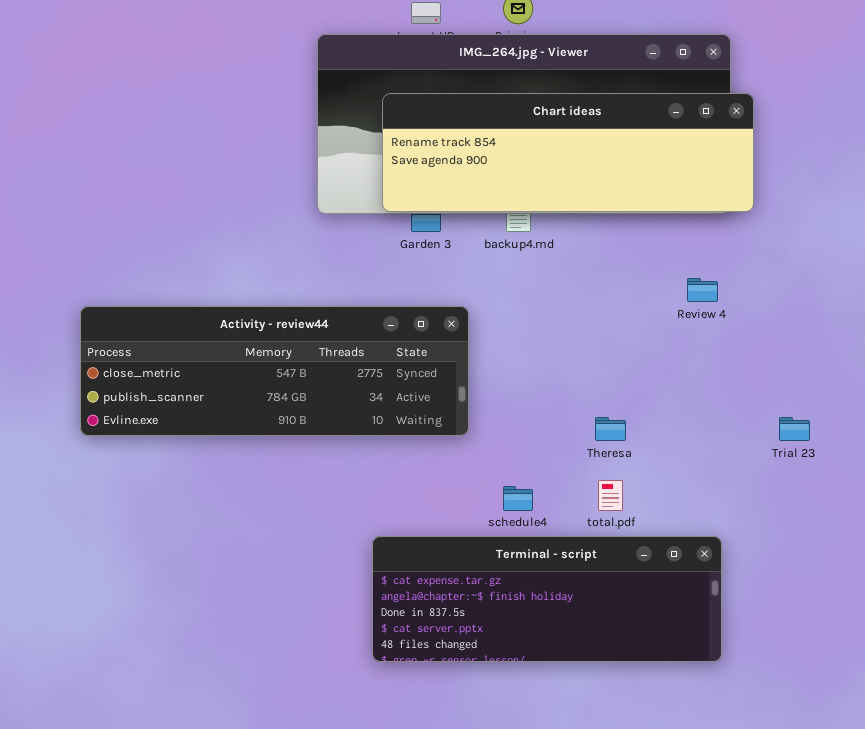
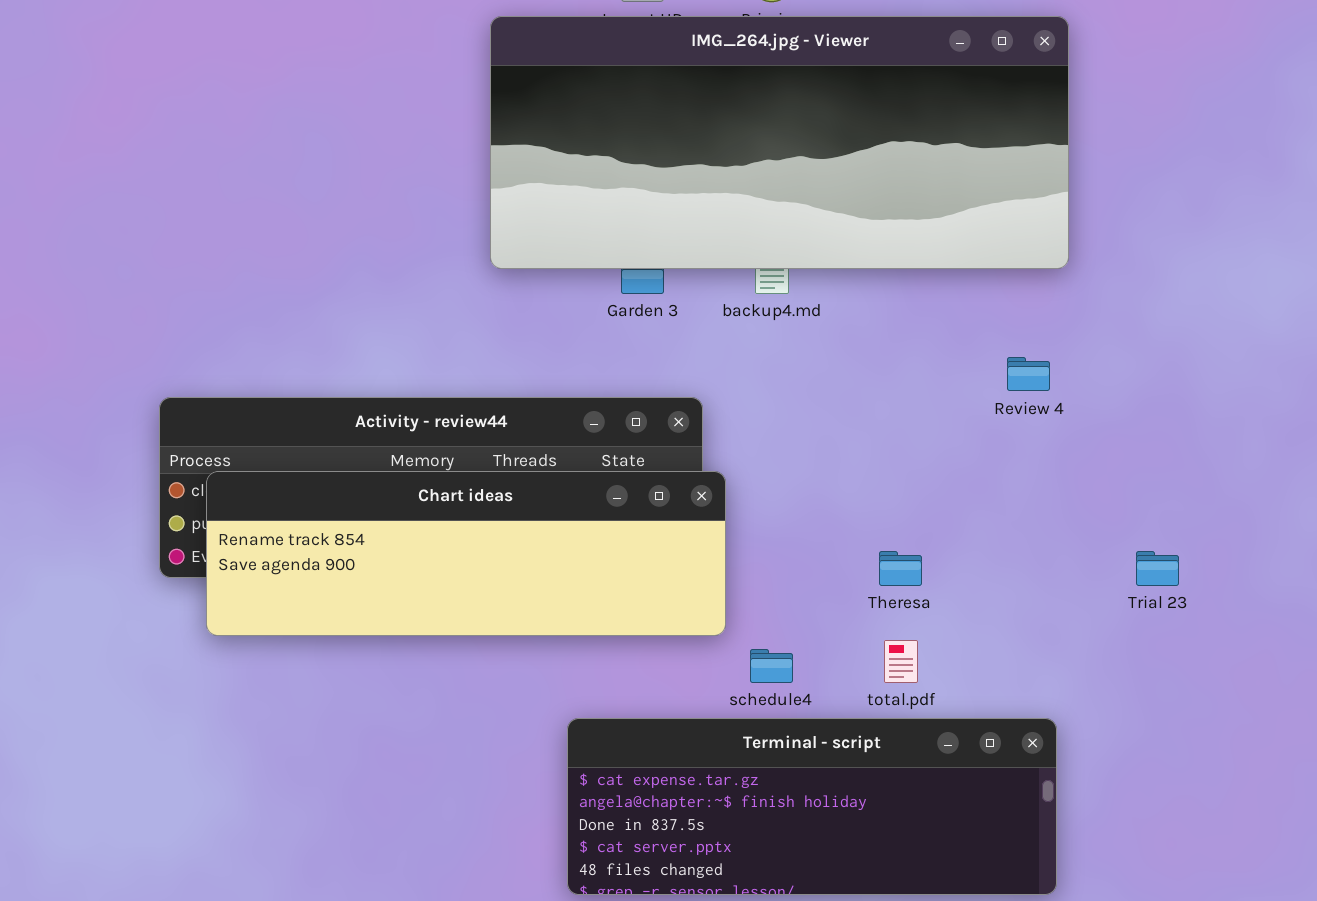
Chart ideas: [382,93,754,212] -> [206,471,726,636], moved

